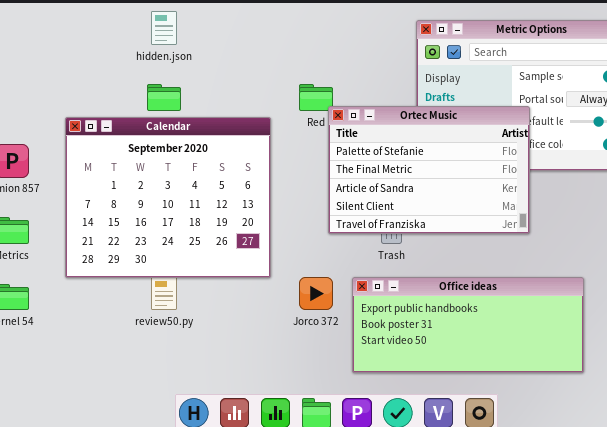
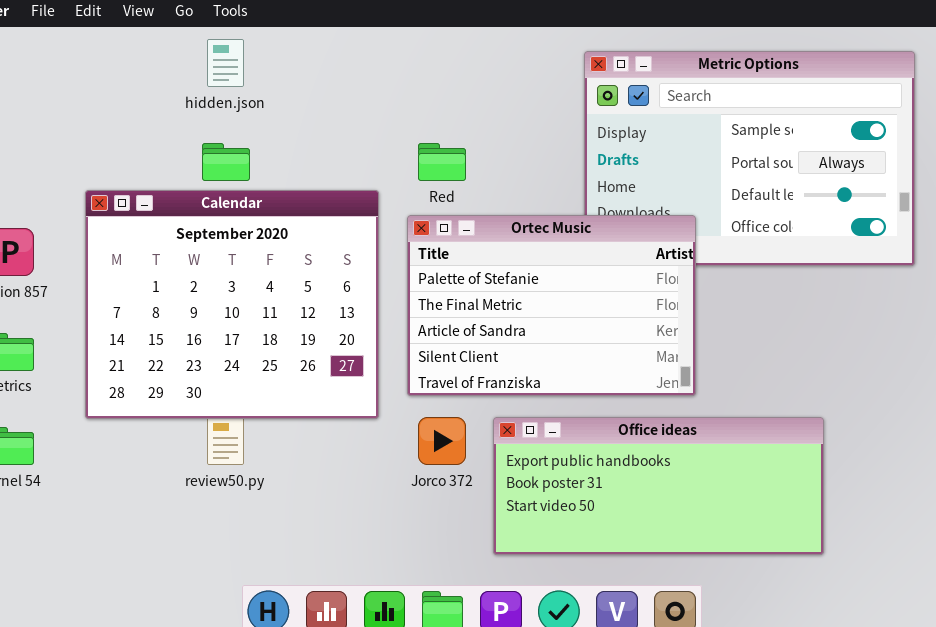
Ortec Music: [328,106,530,234] -> [407,215,696,396], moved

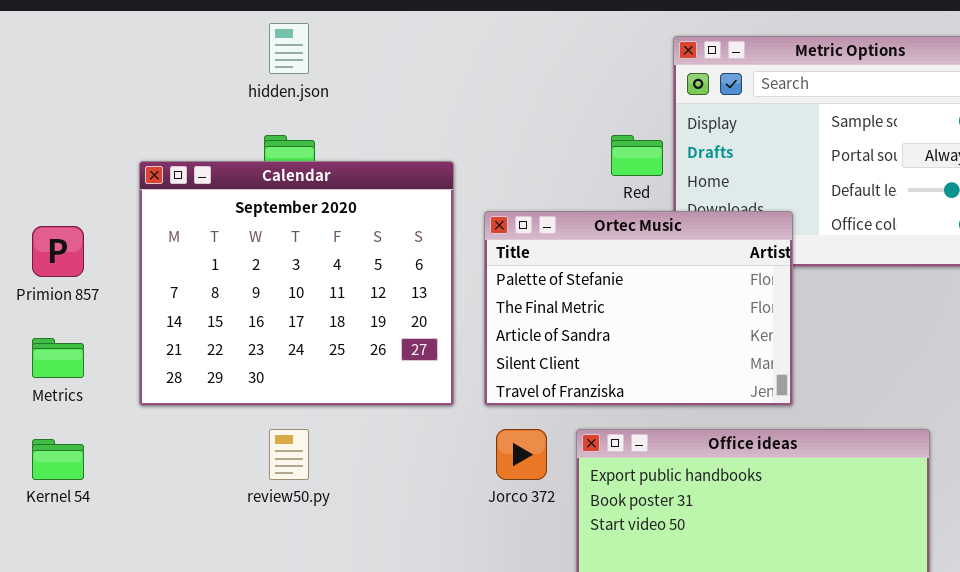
Red: [418,143,466,181] -> [611,135,663,176], moved
Calendar: [85,190,379,419] -> [139,161,454,406], moved

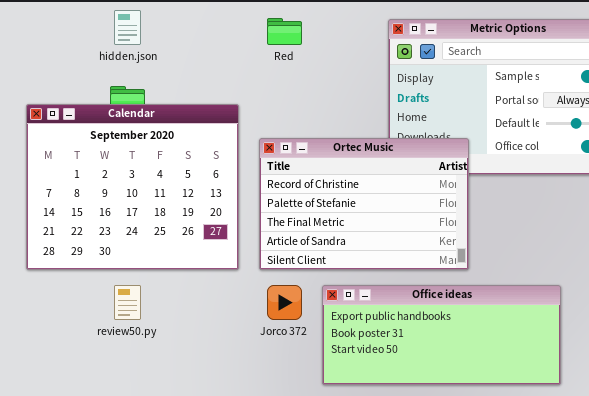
Red: [611,135,663,176] -> [267,18,302,45], moved
Ortec Music: [484,211,793,406] -> [259,138,469,270], scrolled up 1 row

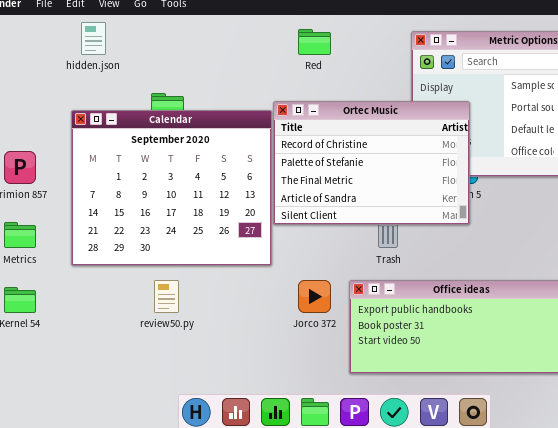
hidden.json: [114,10,141,45] -> [81,22,106,55], moved
Ortec Music: [259,138,469,270] -> [273,101,470,225], moved

